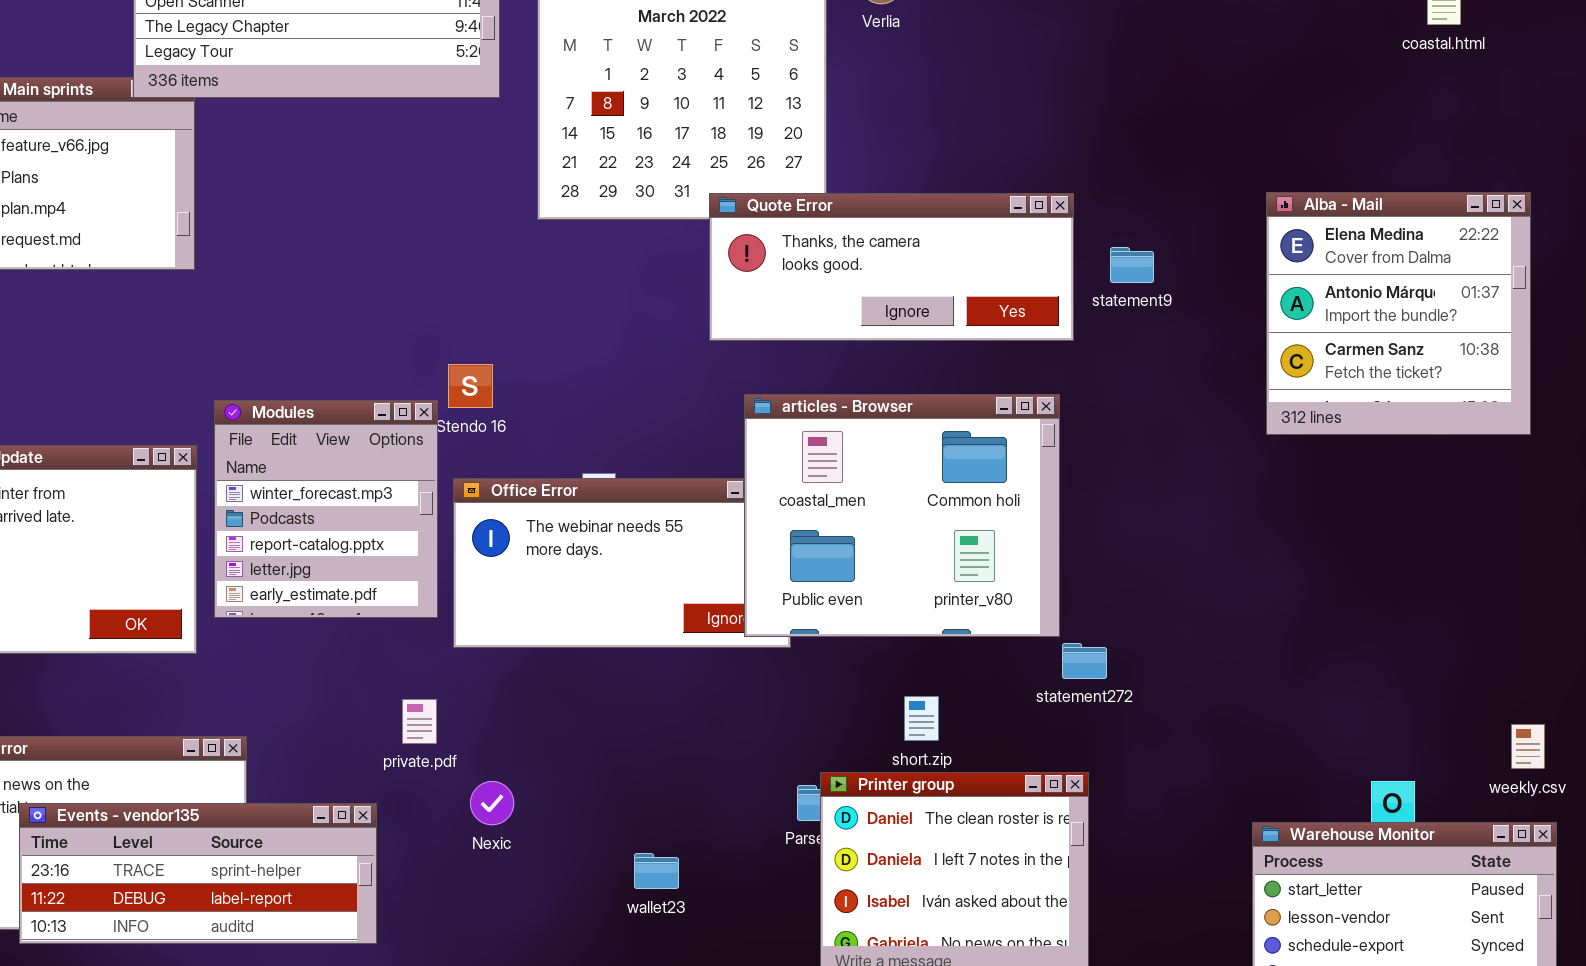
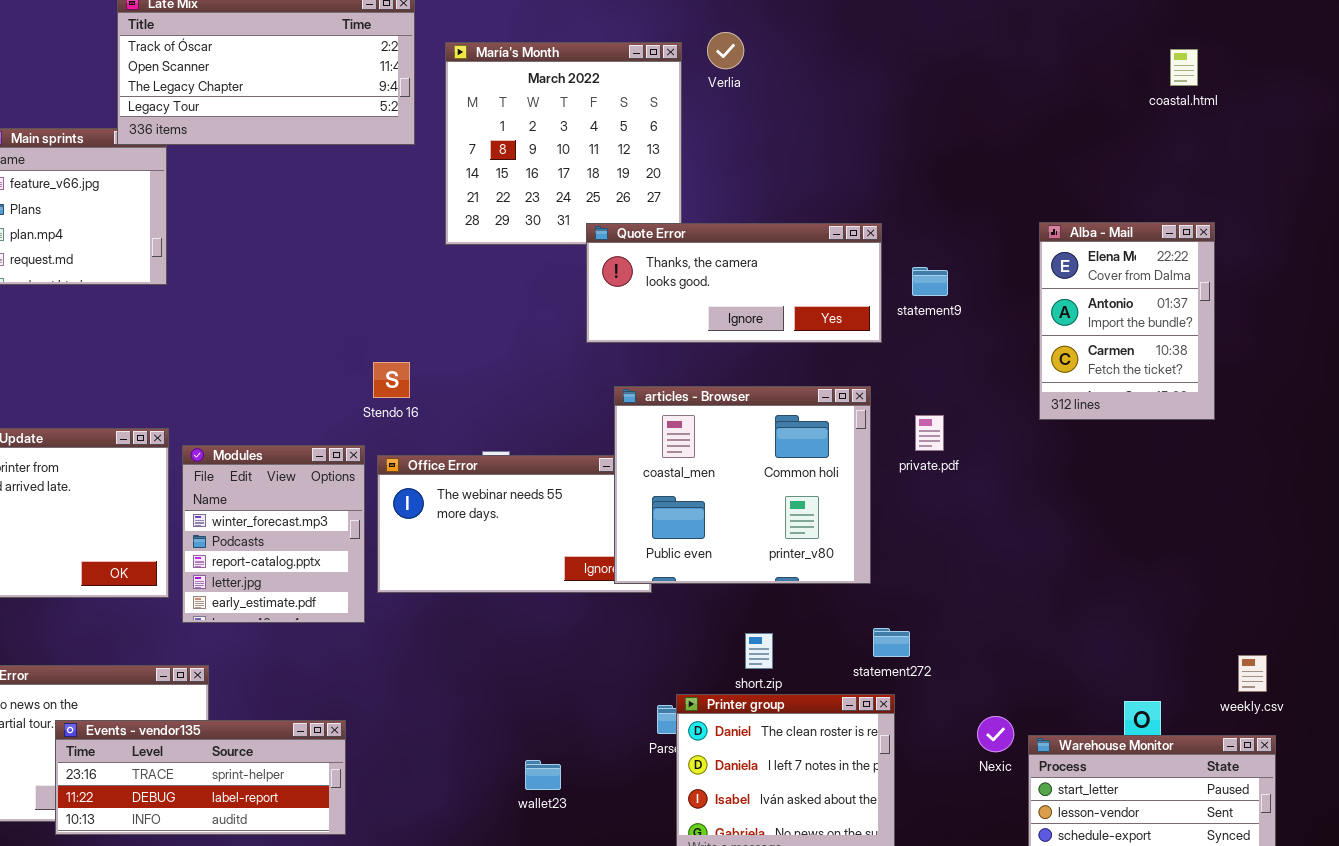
Alba - Mail: [1266,192,1531,435] -> [1039,222,1215,420], resized
Modules: [214,400,438,618] -> [182,445,365,623], moved
statement272: [1062,643,1107,679] -> [873,628,910,657], moved
private.pdf: [402,699,437,744] -> [915,415,944,451], moved
Nexic: [470,781,514,825] -> [977,716,1014,752], moved
Events - vendor135: [19,803,377,944] -> [55,720,346,835], moved

